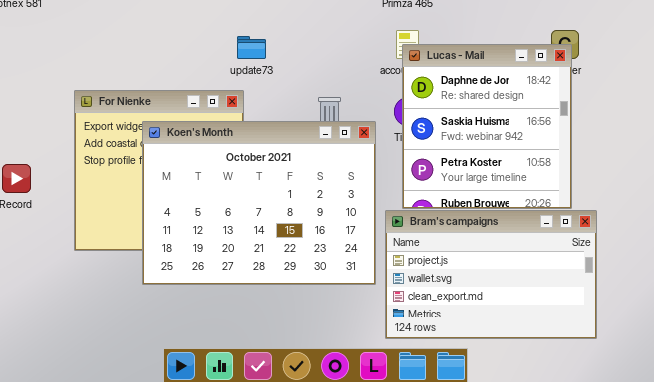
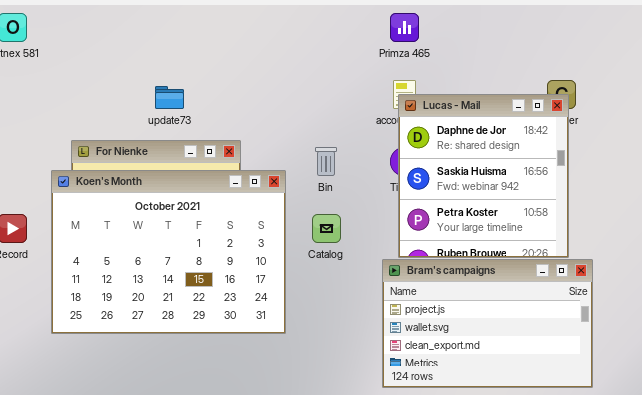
update73: [237,36,266,59] -> [155,86,184,109], moved
Koen's Month: [142,121,376,285] -> [51,170,286,334], moved

